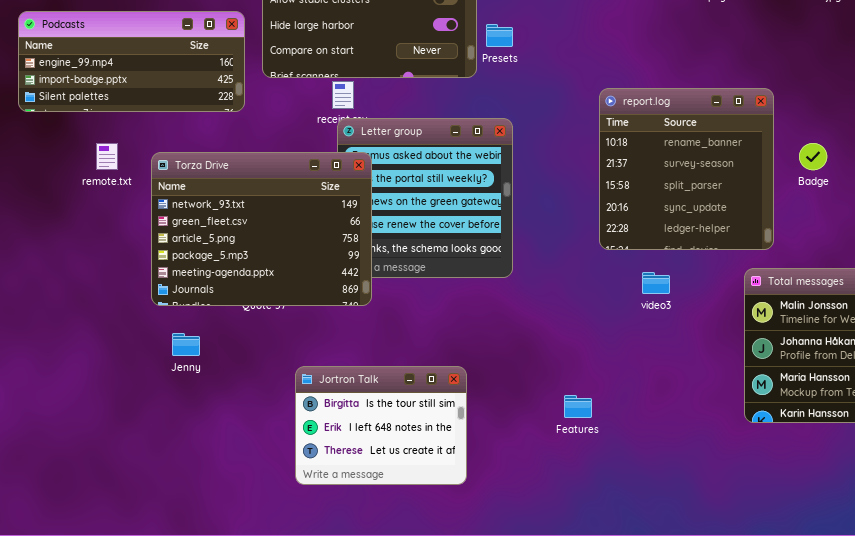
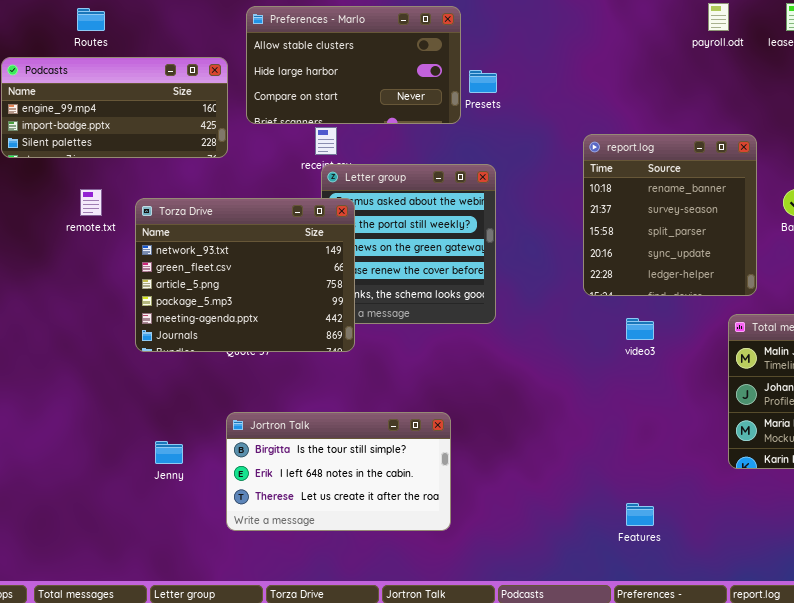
Jenny: [172,333,200,356] -> [155,441,183,464], moved
Jortron Talk: [295,366,467,485] -> [226,412,451,531], resized
Features: [564,395,592,418] -> [626,503,654,526], moved

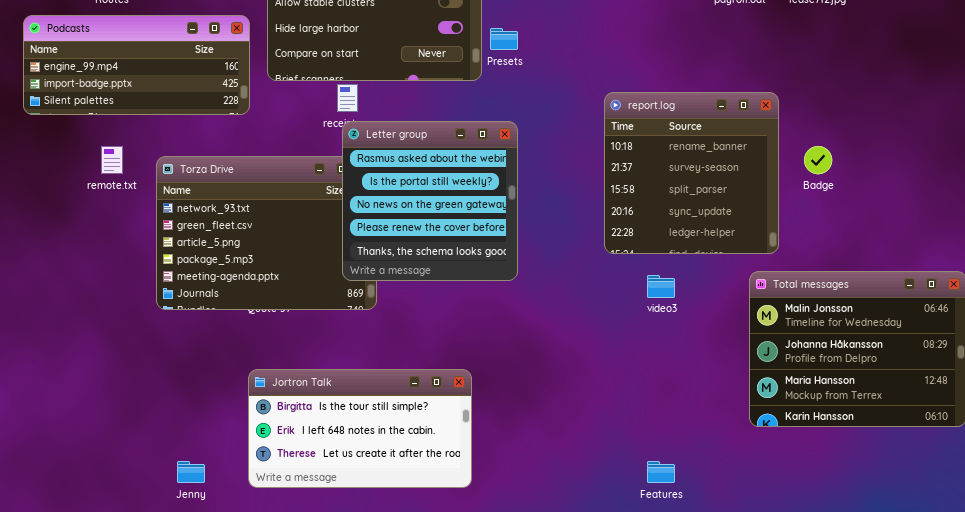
Letter group: [321,164,496,324] -> [342,121,518,281], raised
Jenny: [155,441,183,464] -> [177,461,205,483], moved

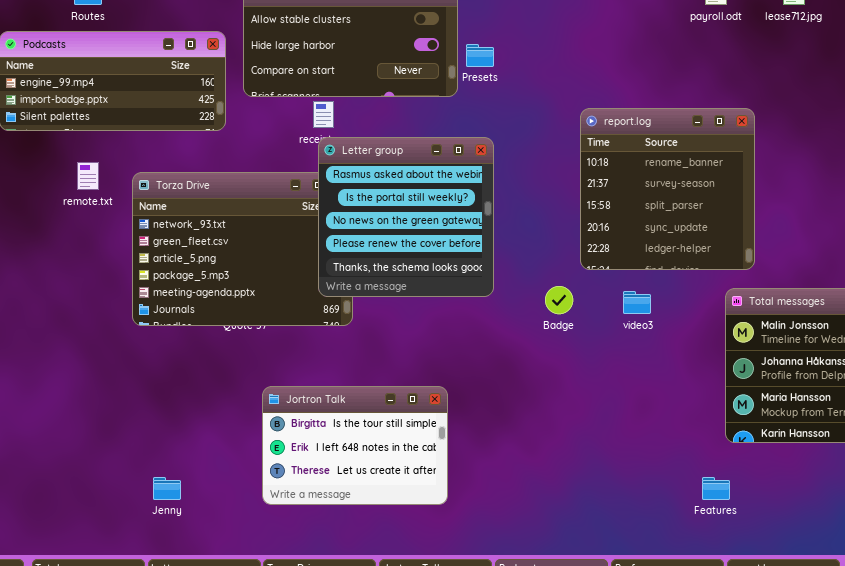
Badge: [804,146,832,174] -> [545,286,573,314], moved
Jortron Talk: [248,369,472,488] -> [262,386,448,505], resized
Features: [647,461,675,483] -> [702,477,730,500], moved

